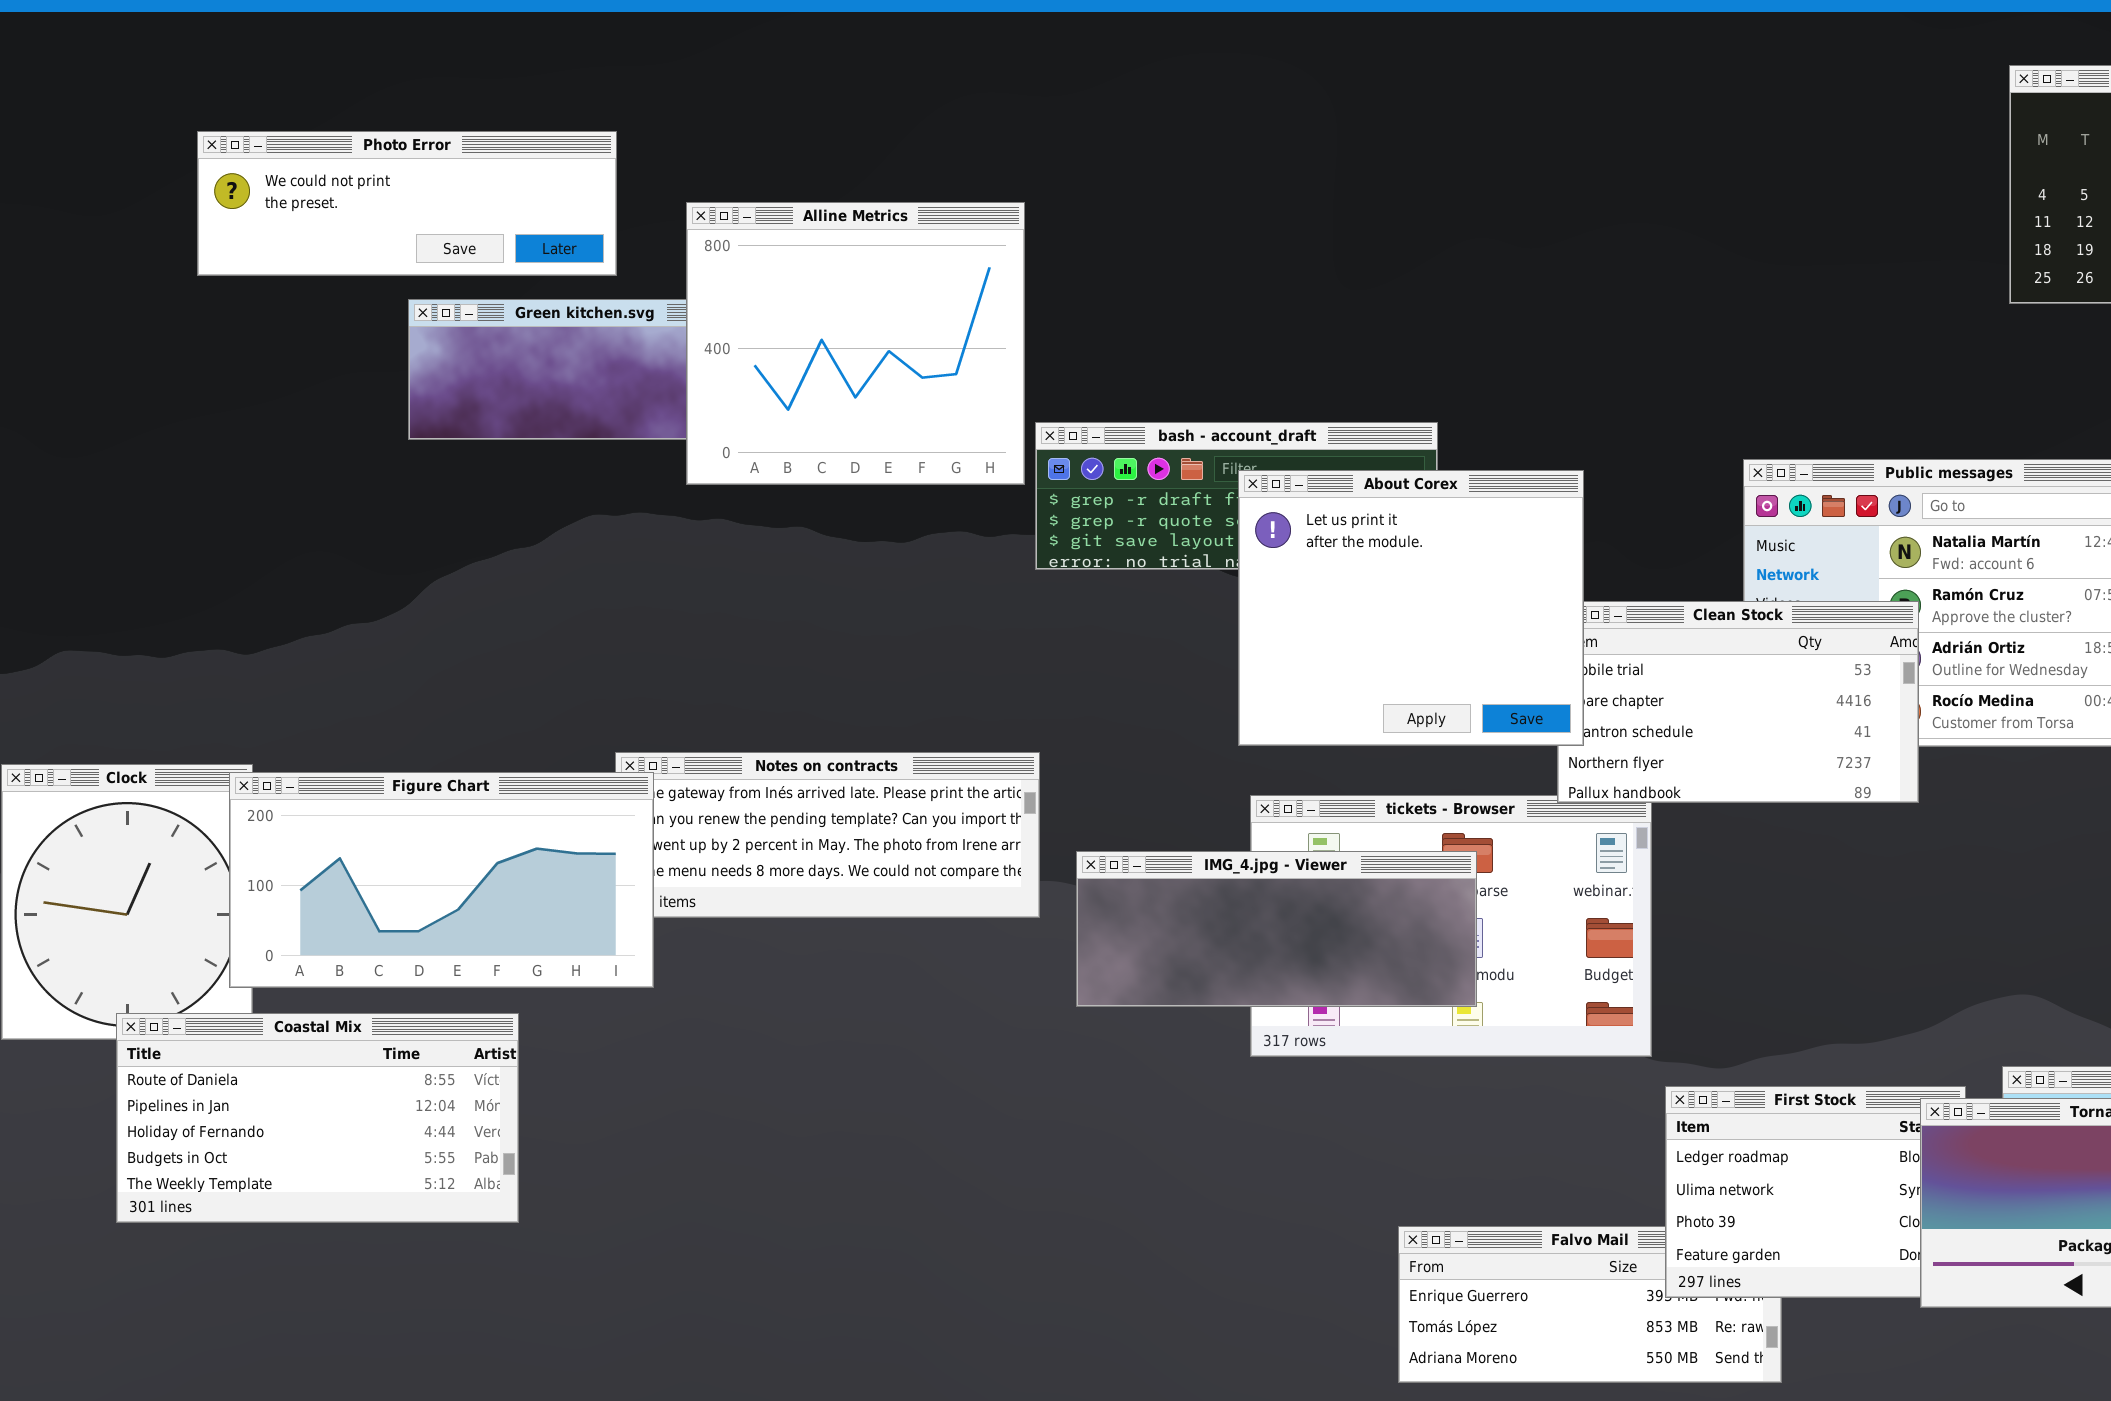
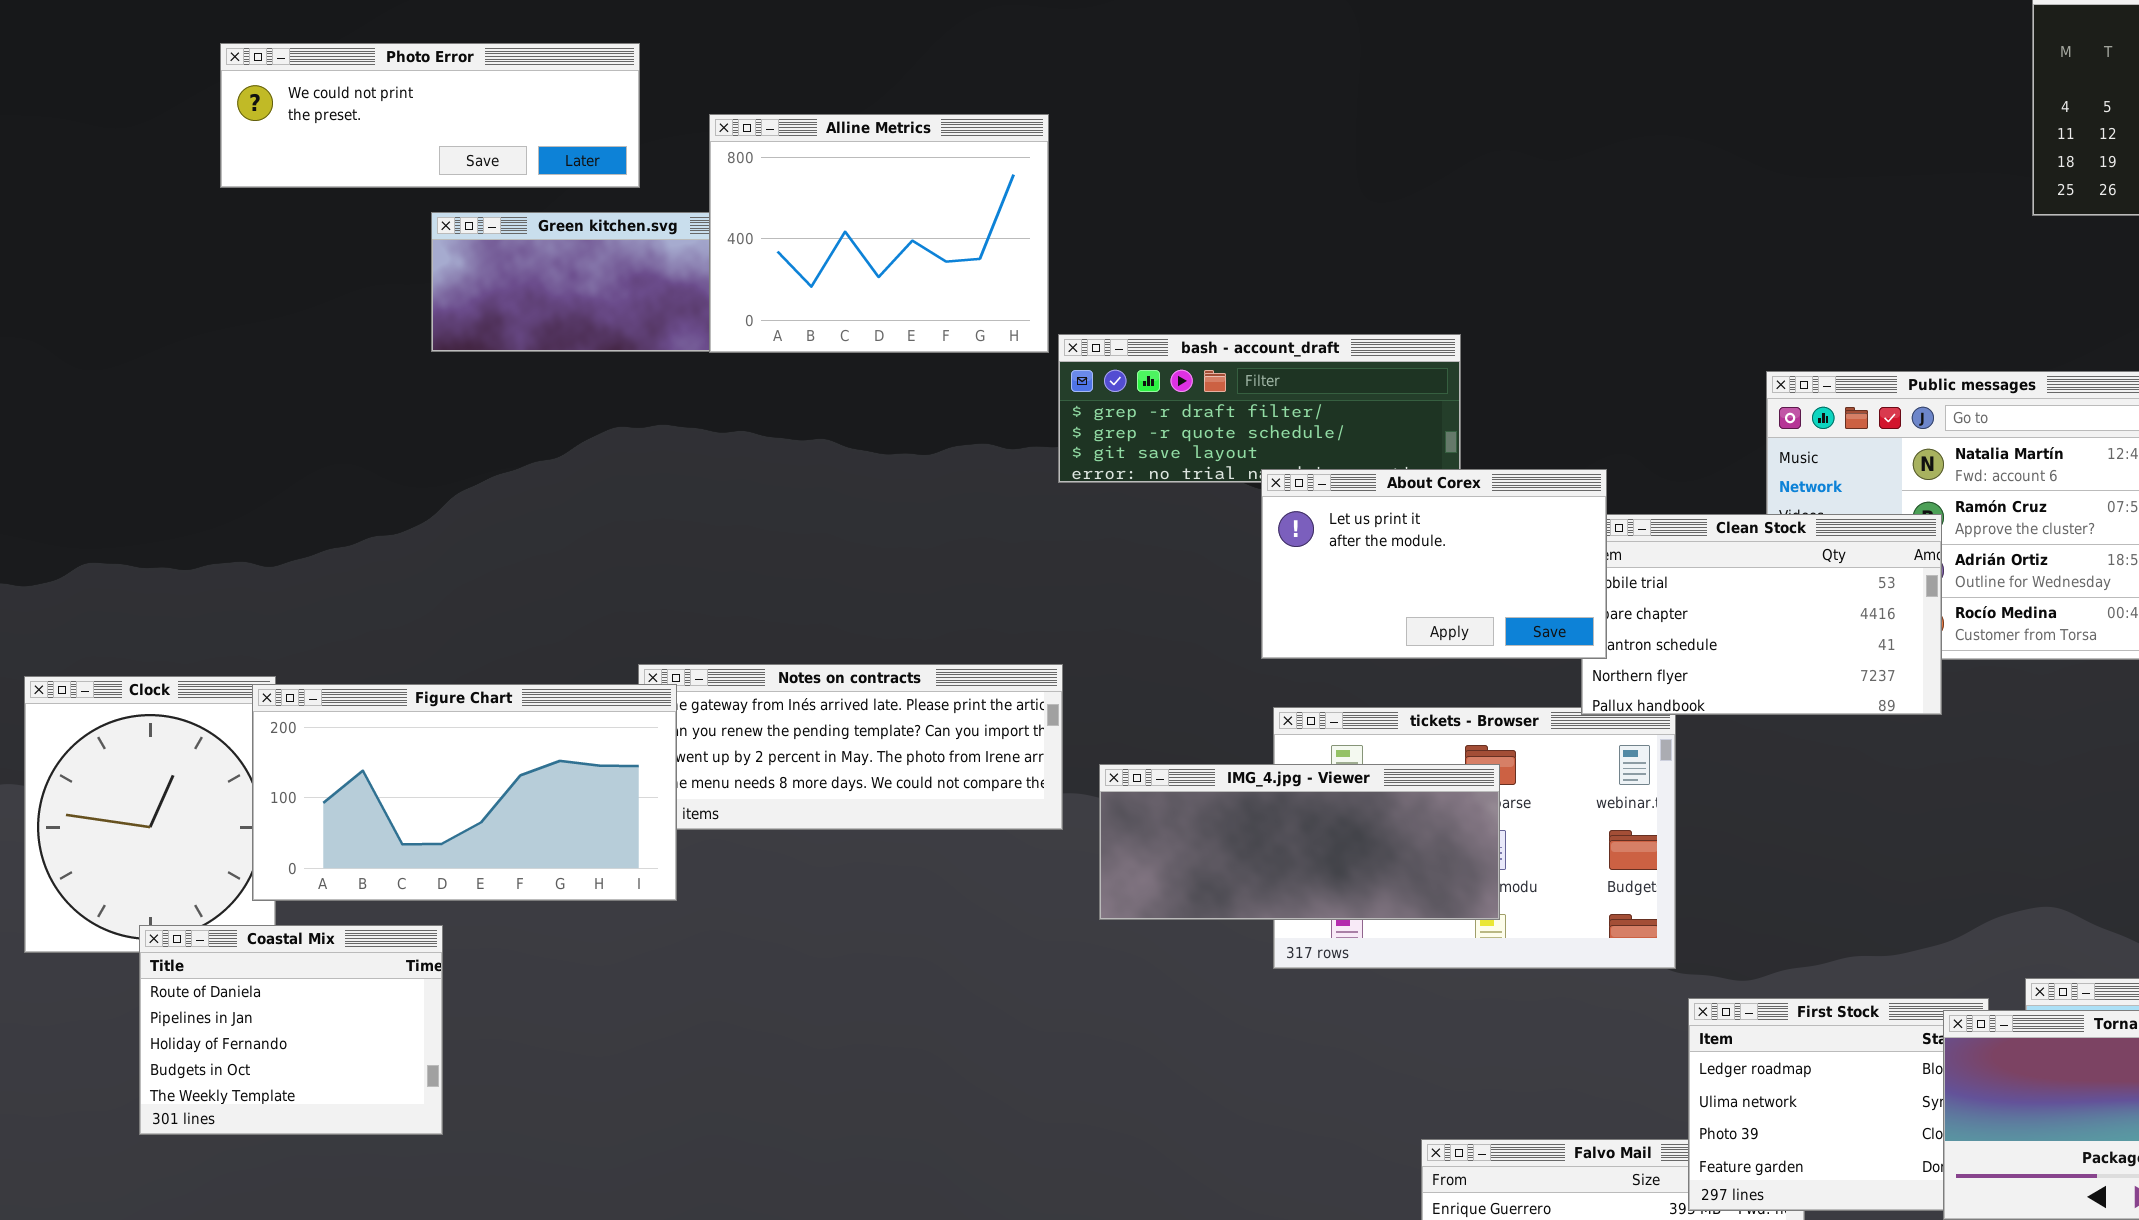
Alline Metrics: [686,202,1025,485] -> [709,114,1049,353], resized
About Corex: [1238,470,1584,746] -> [1261,469,1607,659], resized
Coastal Mix: [116,1013,519,1223] -> [139,925,443,1135], resized

